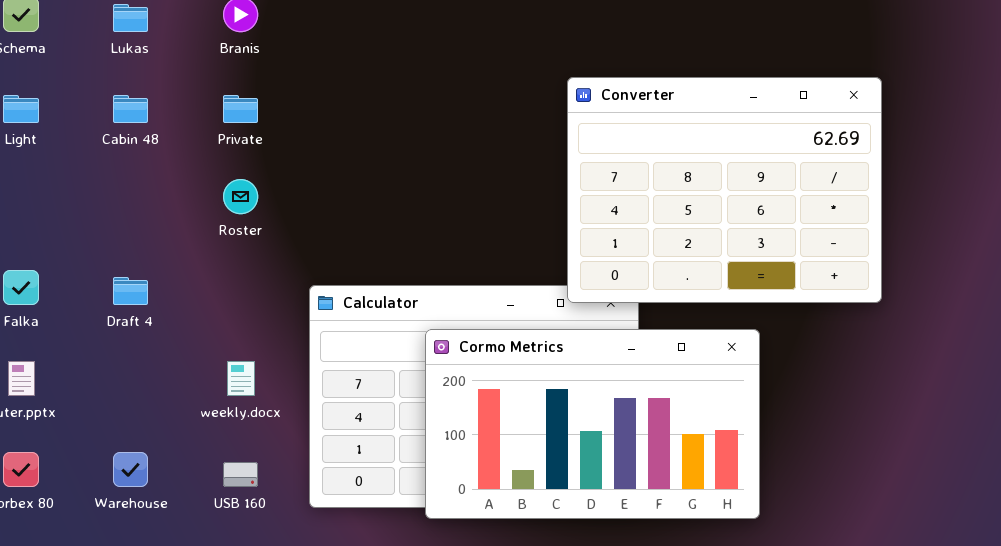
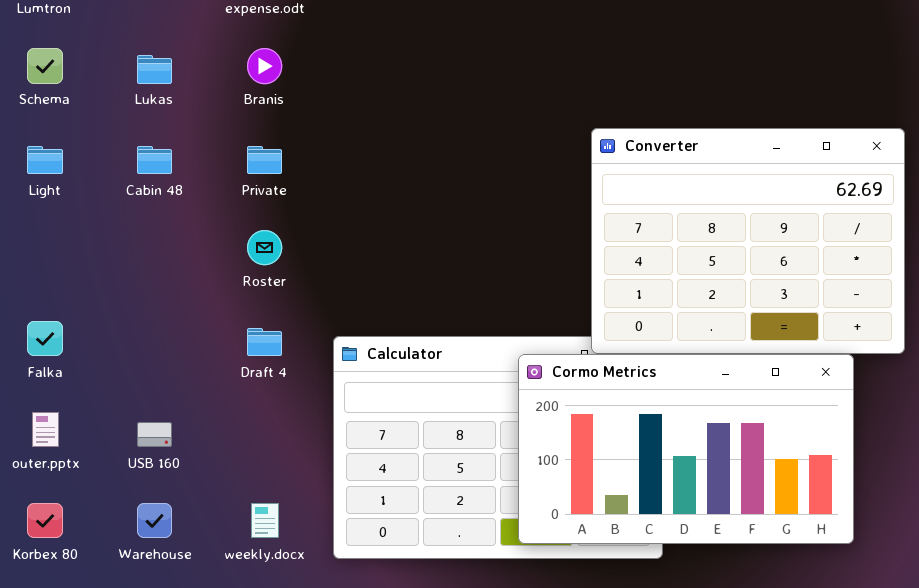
Draft 4: [113,277,148,305] -> [247,328,282,356], moved
Cormo Metrics: [425,329,760,519] -> [518,354,854,544], moved
weekly.docx: [227,361,255,396] -> [251,503,279,538], moved
USB 160: [223,462,258,487] -> [137,422,172,447], moved

